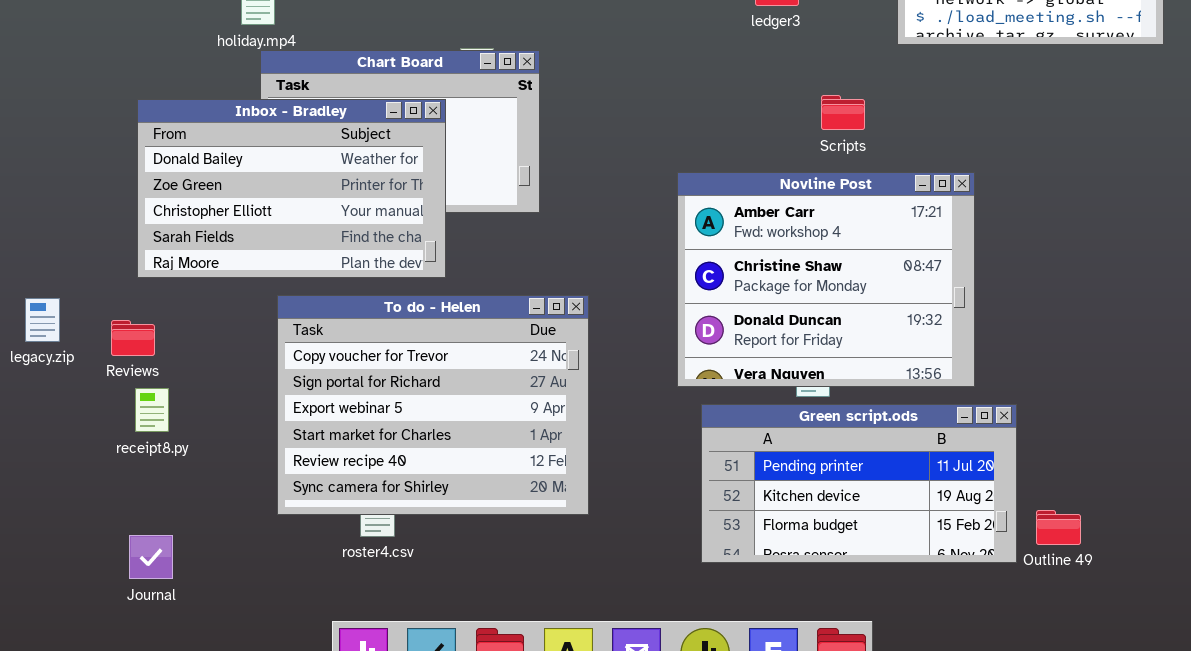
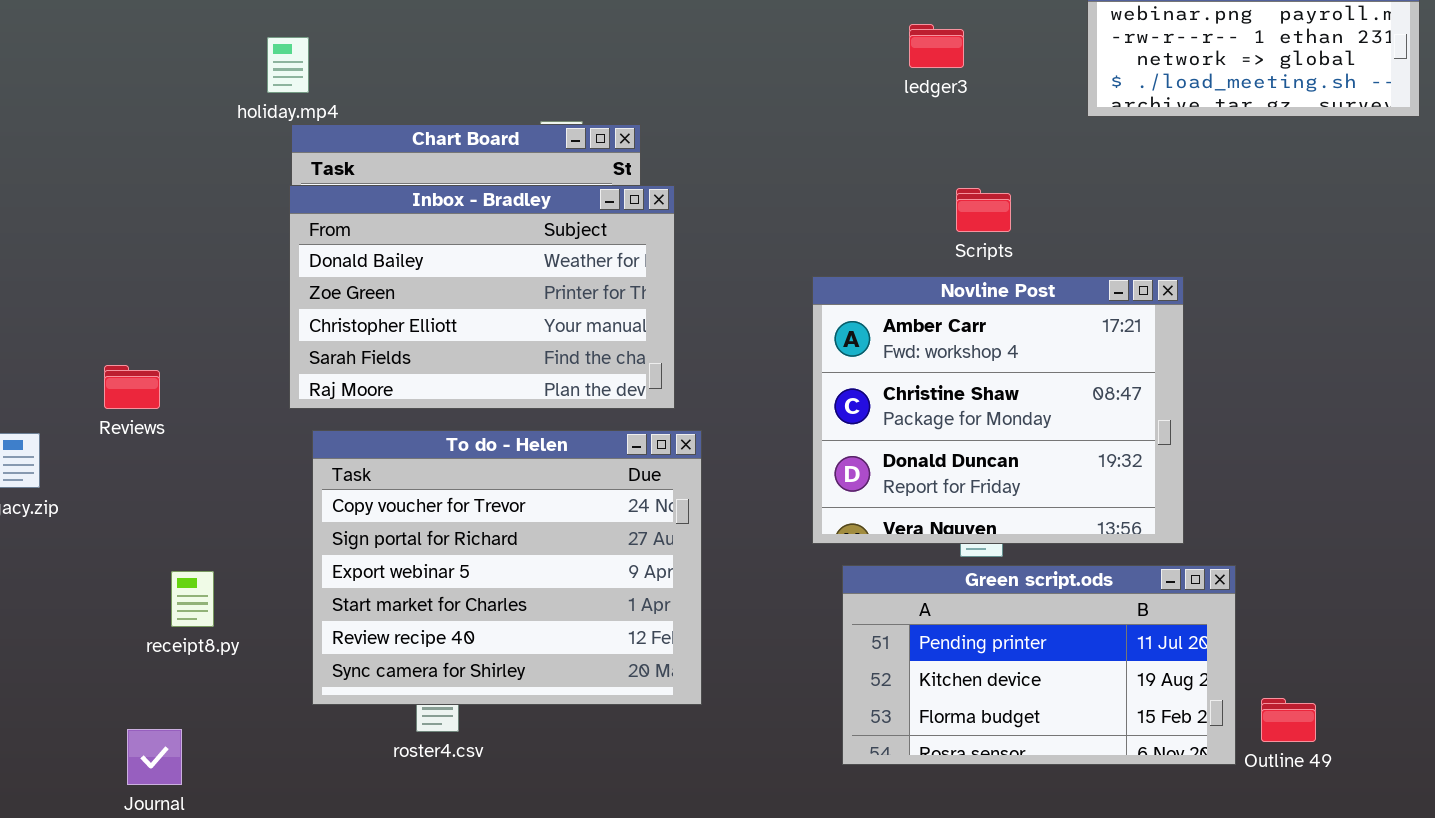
Scripts: [821,95,865,130] -> [956,188,1011,232], moved
Inbox - Bradley: [137,99,446,278] -> [289,185,675,409], moved
Reviews: [111,320,155,356] -> [104,365,160,409], moved
receipt8.py: [135,388,169,432] -> [171,571,214,627], moved

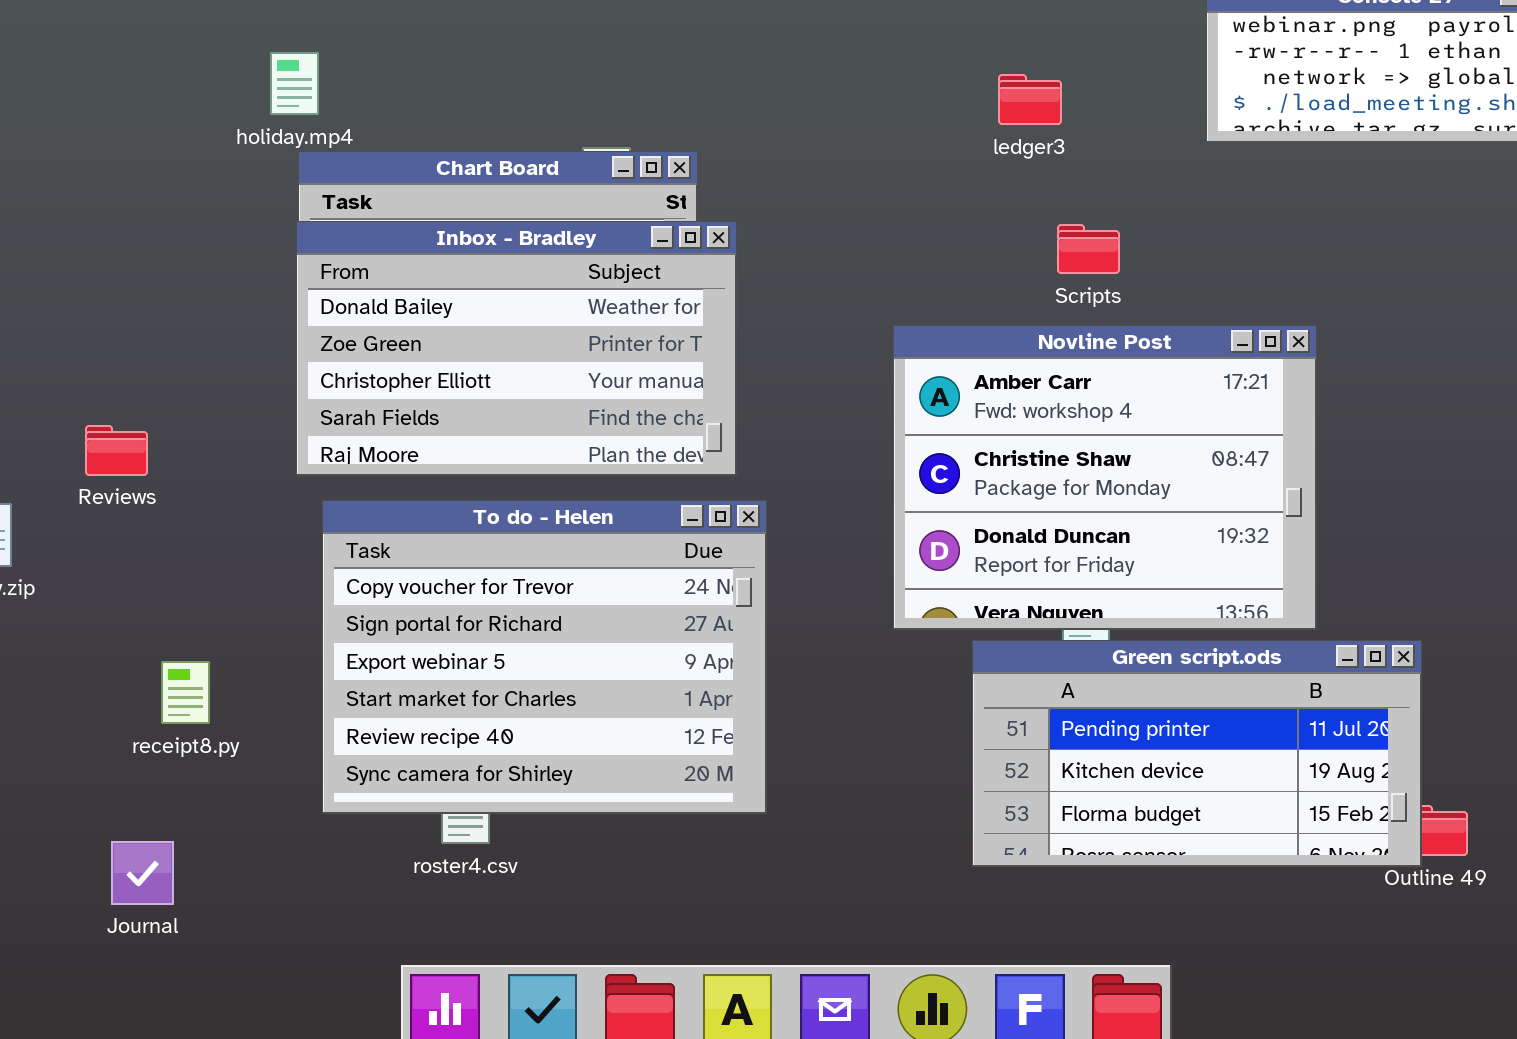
ledger3: [909,24,964,68] -> [998,74,1062,125], moved
Green script.ods: [842,565,1236,765] -> [972,640,1422,867], moved

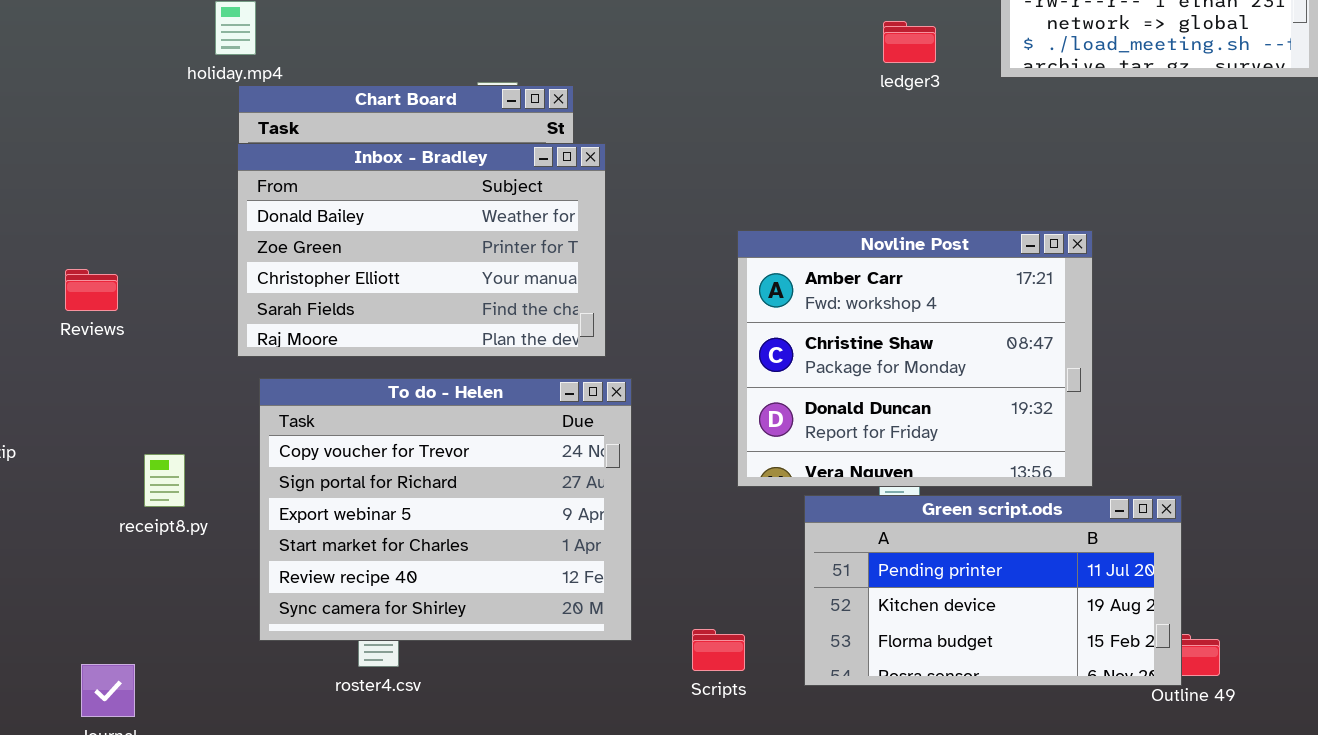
ledger3: [998,74,1062,125] -> [883,21,936,63], moved
Scripts: [1057,224,1120,274] -> [692,629,745,671], moved
Reviews: [85,425,148,476] -> [65,269,118,311], moved
receipt8.py: [161,661,210,724] -> [144,454,185,507], moved

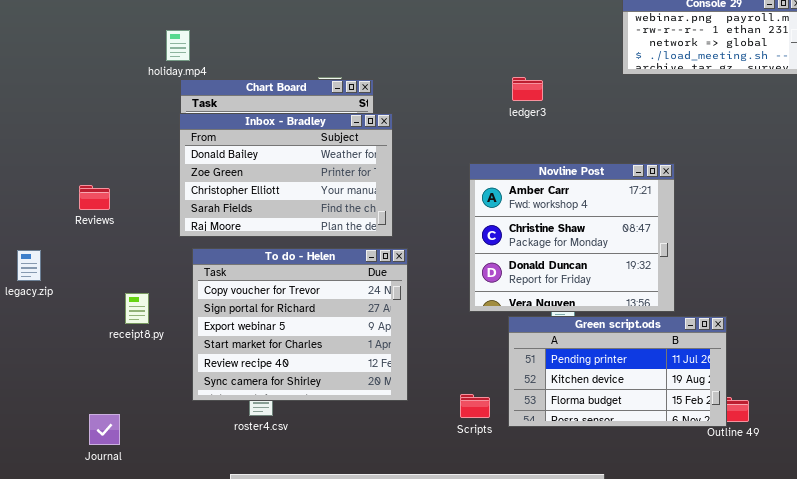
ledger3: [883,21,936,63] -> [512,77,543,101], moved
Scripts: [692,629,745,671] -> [460,394,490,418], moved

